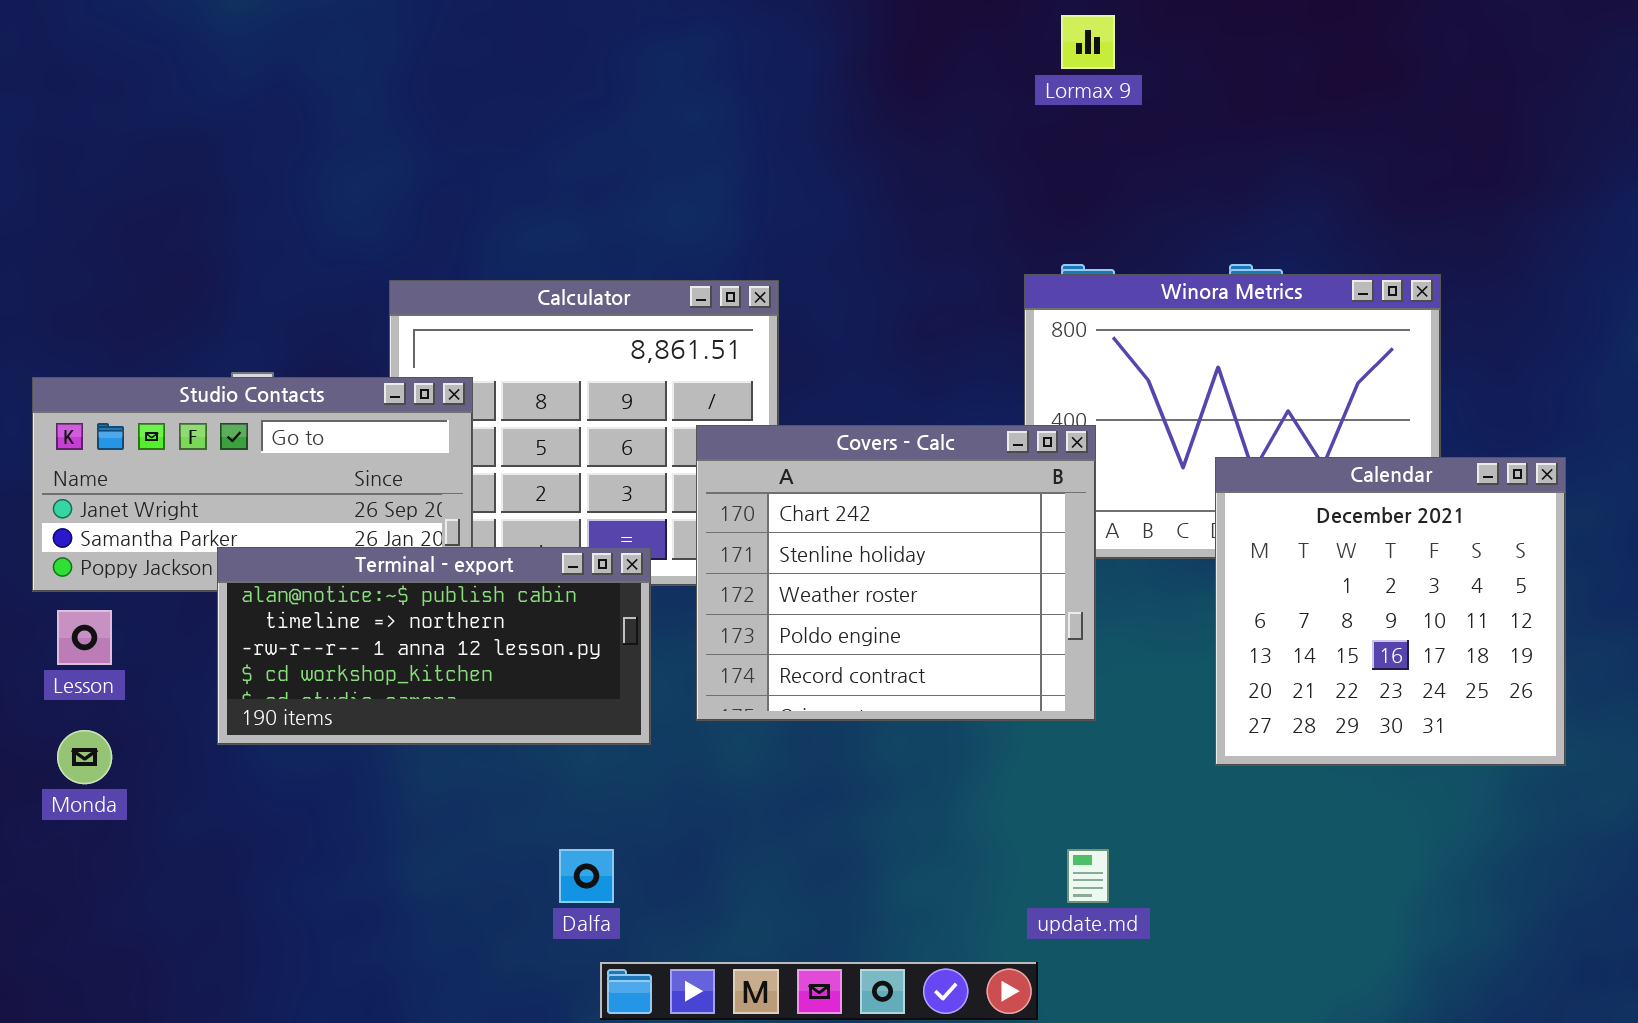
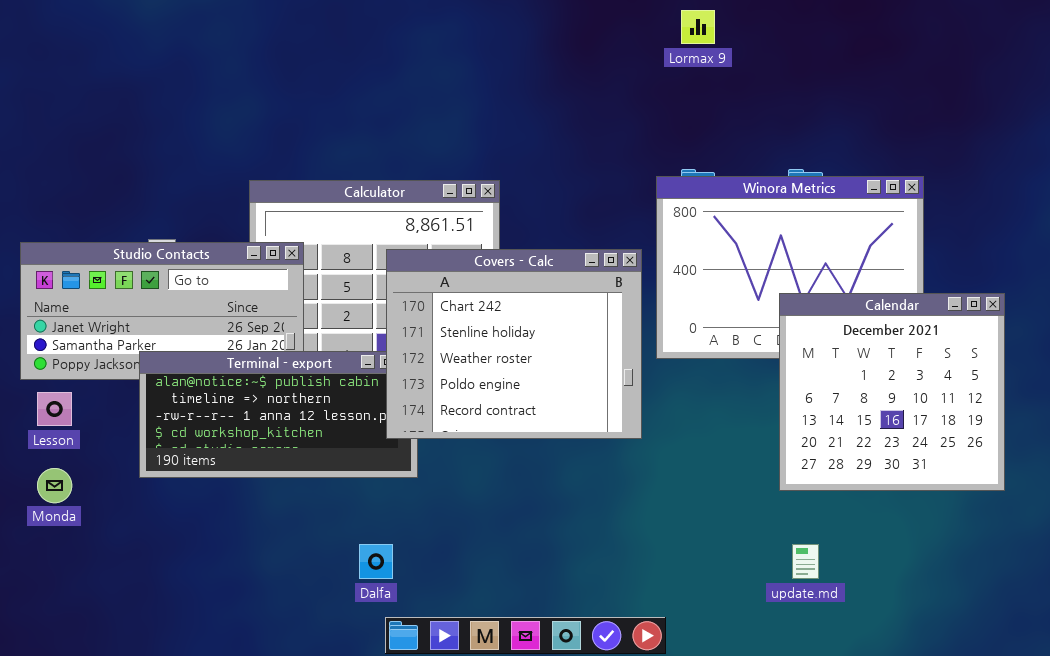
Covers - Calc: [696,425,1096,721] -> [386,249,642,439], moved
update.md: [1067,849,1109,903] -> [792,544,819,579], moved

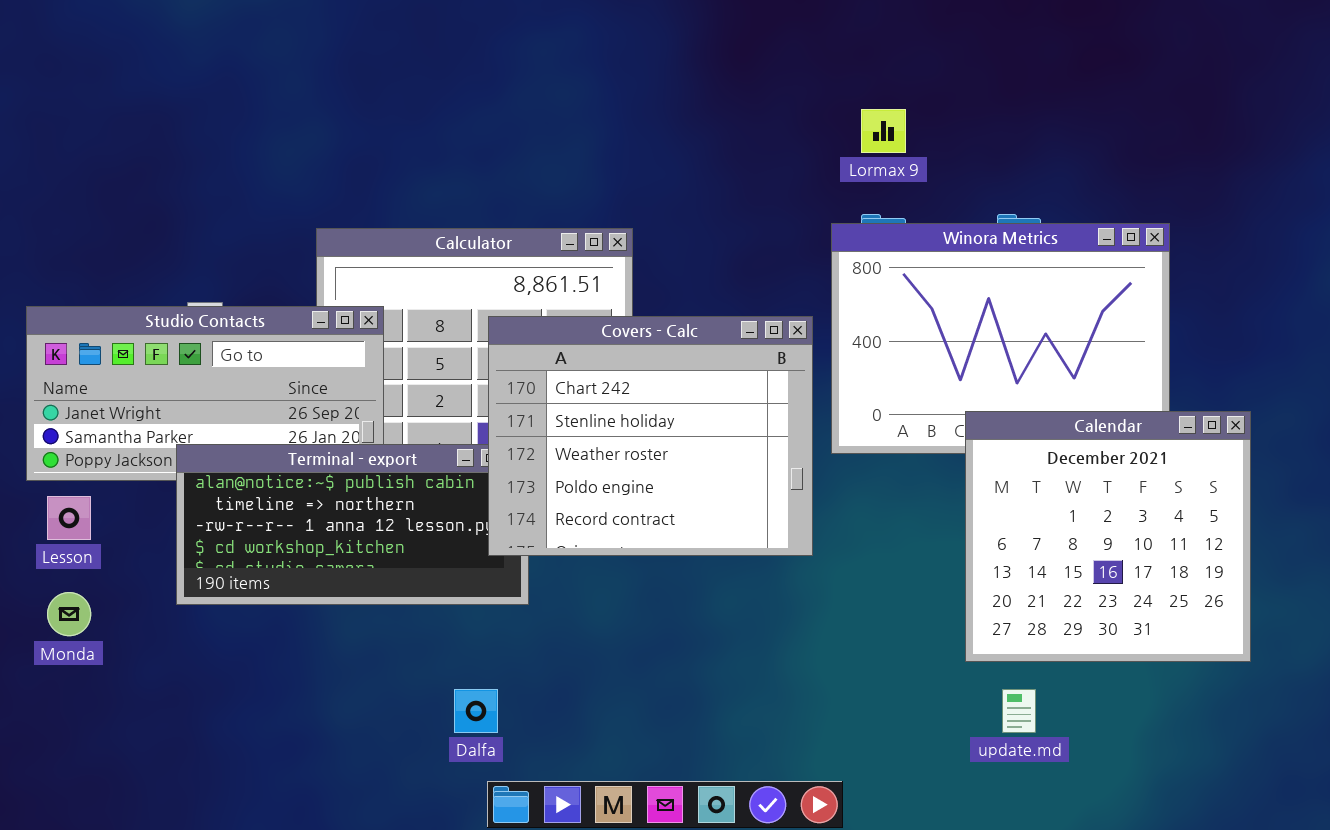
Lormax 9: [681,10,715,44] -> [861,109,906,153], moved
Calendar: [779,293,1005,491] -> [965,411,1251,662], moved

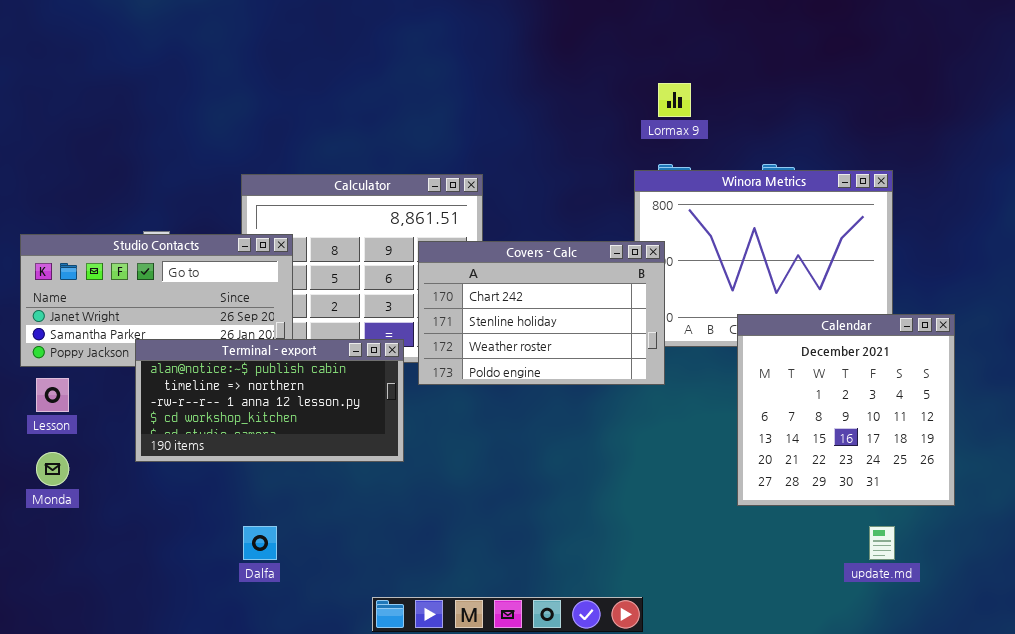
Covers - Calc: [488,316,813,556] -> [418,241,665,385], moved, resized
Dalfa: [454,689,498,733] -> [243,526,277,560], moved
update.md: [1002,689,1036,733] -> [869,526,895,560], moved

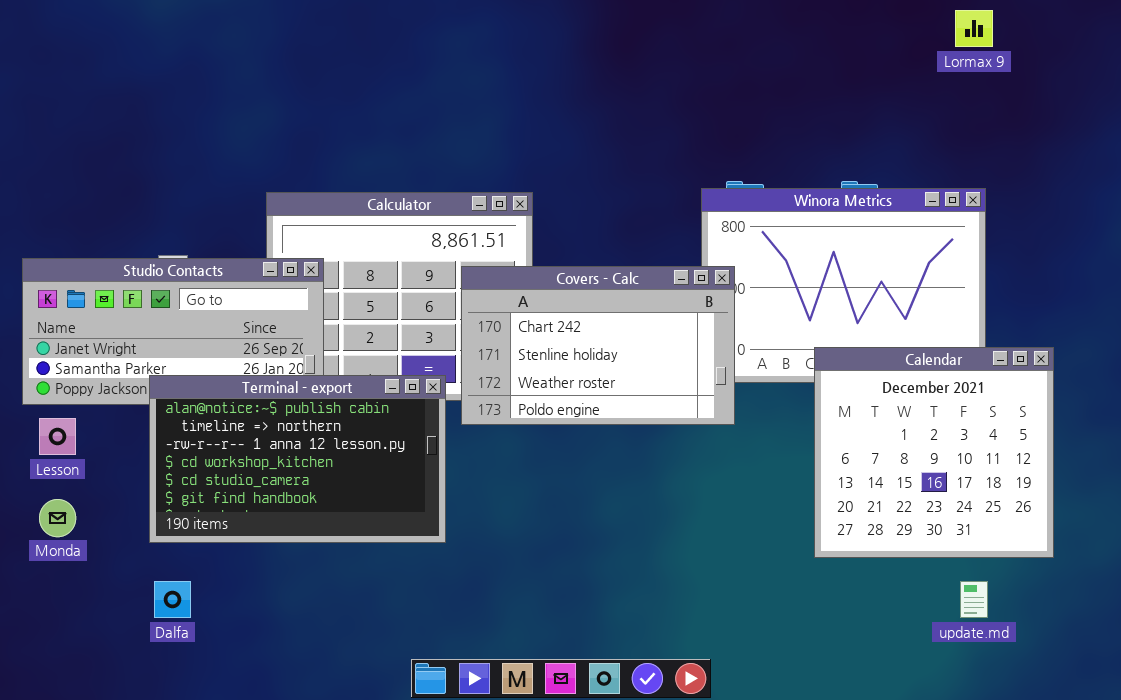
Lormax 9: [658,83,691,117] -> [955,10,993,47], moved
Terminal - export: [135,339,404,462] -> [149,375,446,543], resized
Dalfa: [243,526,277,560] -> [154,581,191,618], moved

